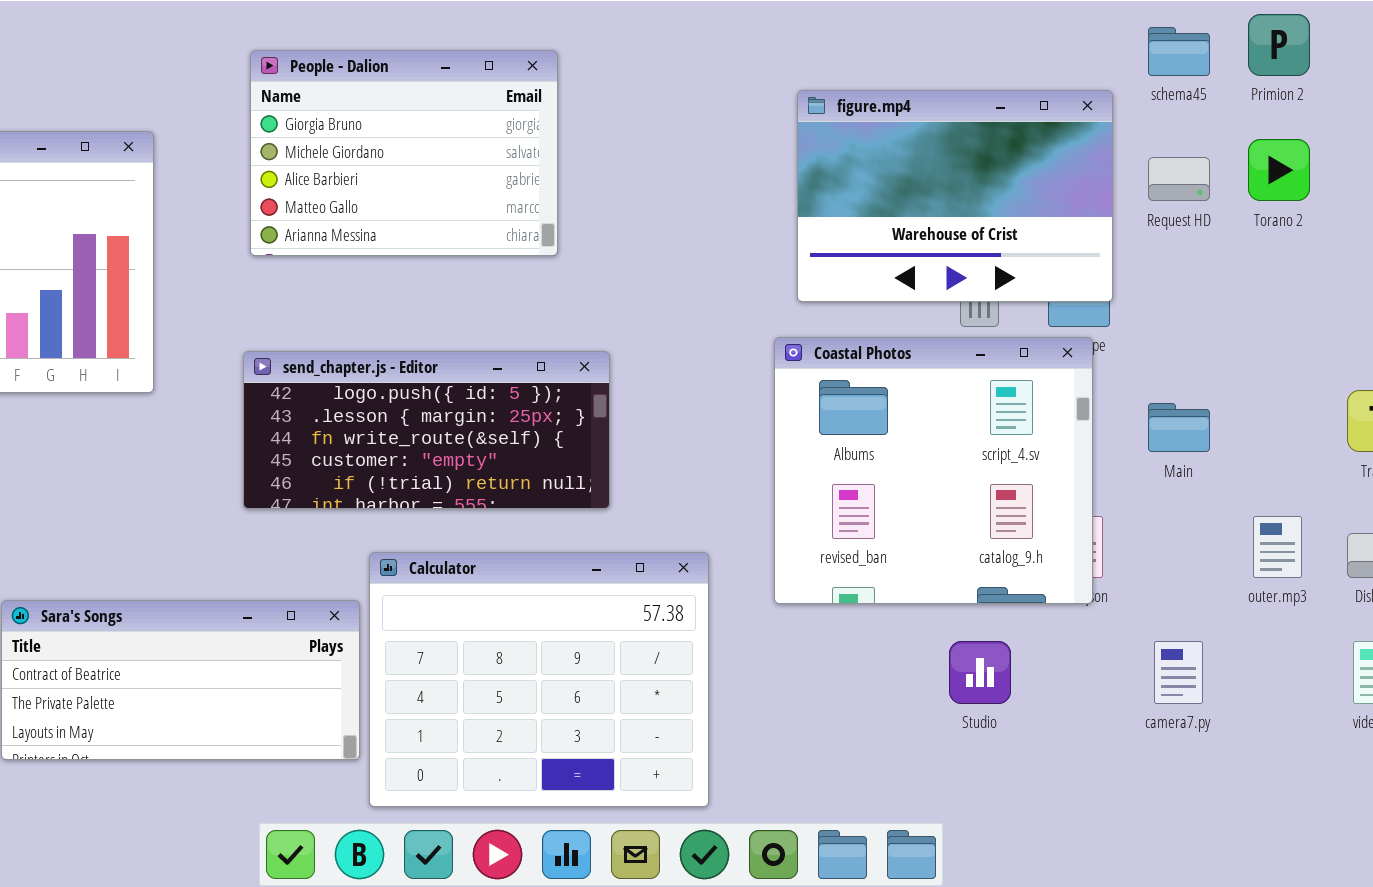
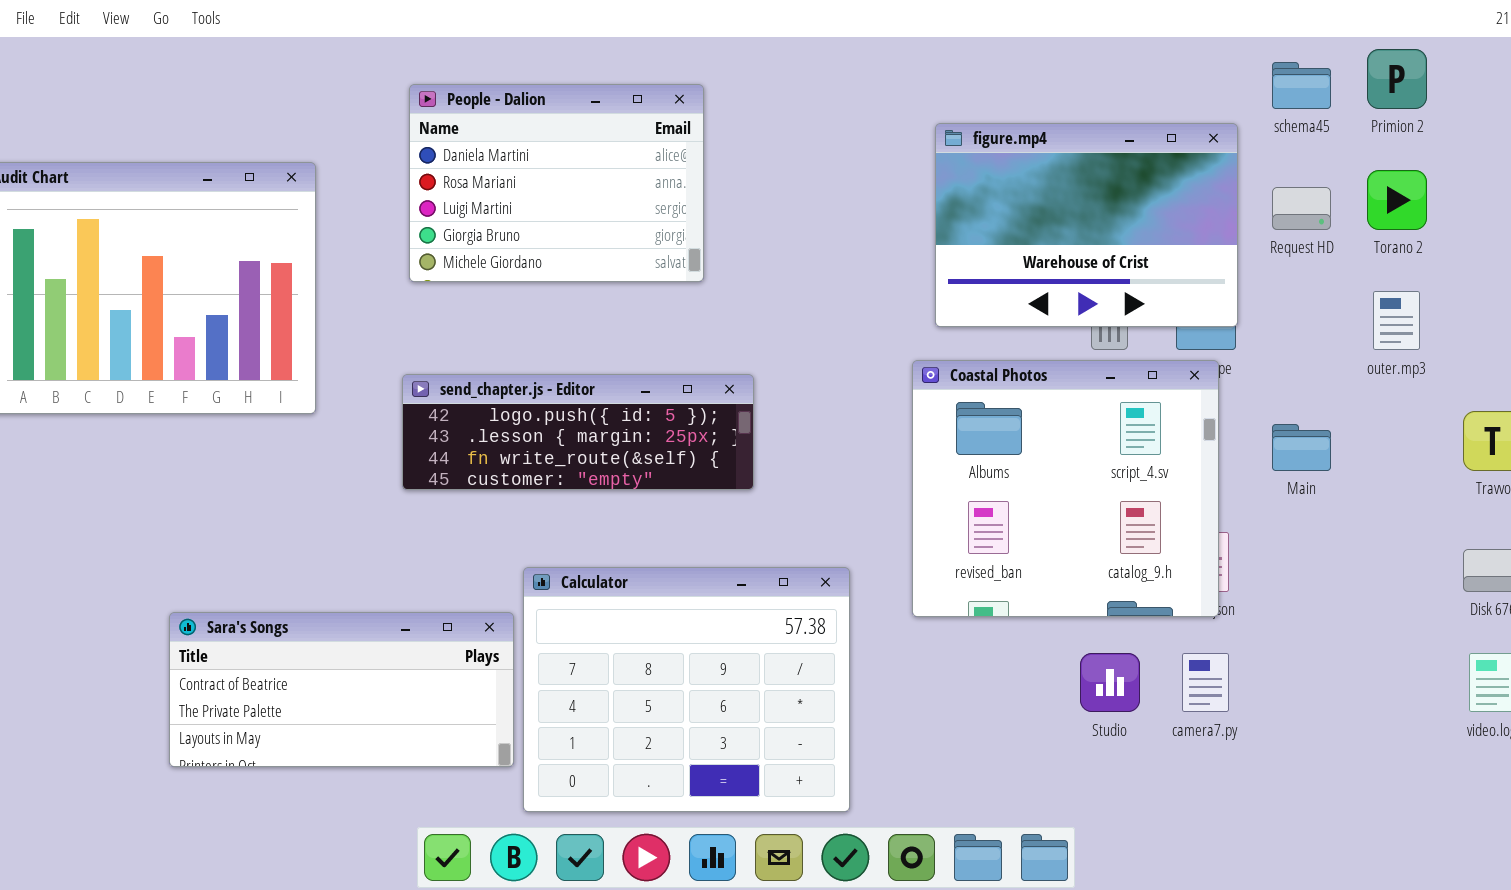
People - Dalion: [250,50,558,256] -> [409,84,704,282], scrolled up 3 rows
send_chapter.js - Editor: [243,351,610,509] -> [402,374,754,490], resized
outer.mp3: [1253,516,1302,578] -> [1373,291,1420,350], moved
camera7.py: [1154,641,1203,704] -> [1182,653,1229,712], moved

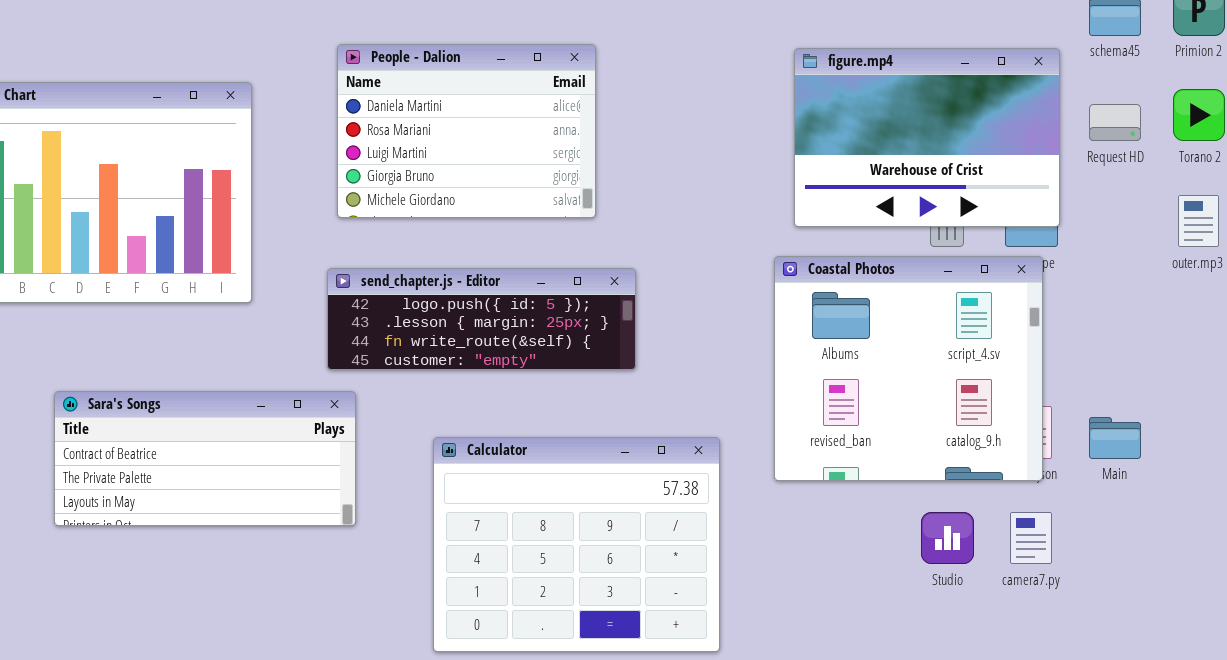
People - Dalion: [409,84,704,282] -> [337,44,596,218], moved
Main: [1272,424,1331,471] -> [1089,417,1141,459], moved
Sara's Songs: [169,612,514,767] -> [54,391,356,526], moved

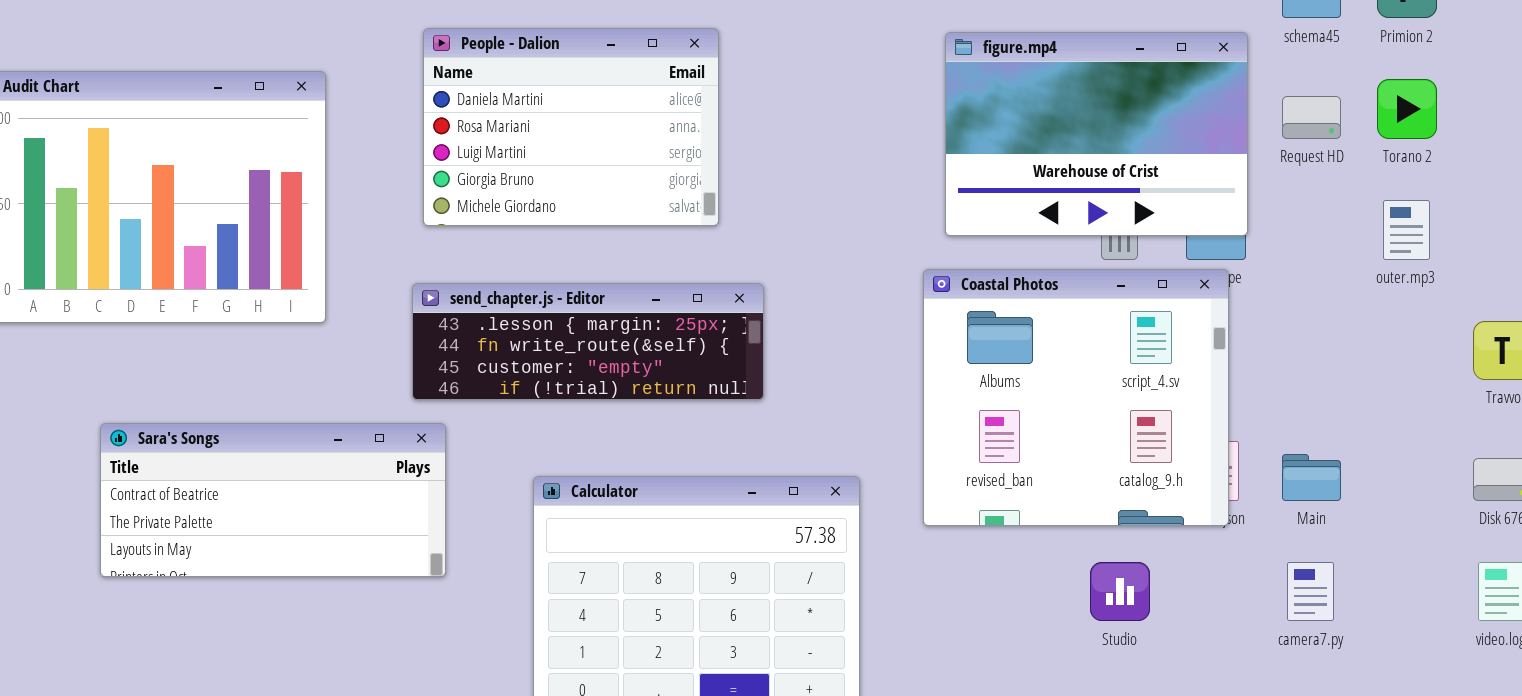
send_chapter.js - Editor: [327,268,636,370] -> [412,283,764,400], scrolled down 1 row
camera7.py: [1010,512,1052,564] -> [1287,562,1334,621], moved

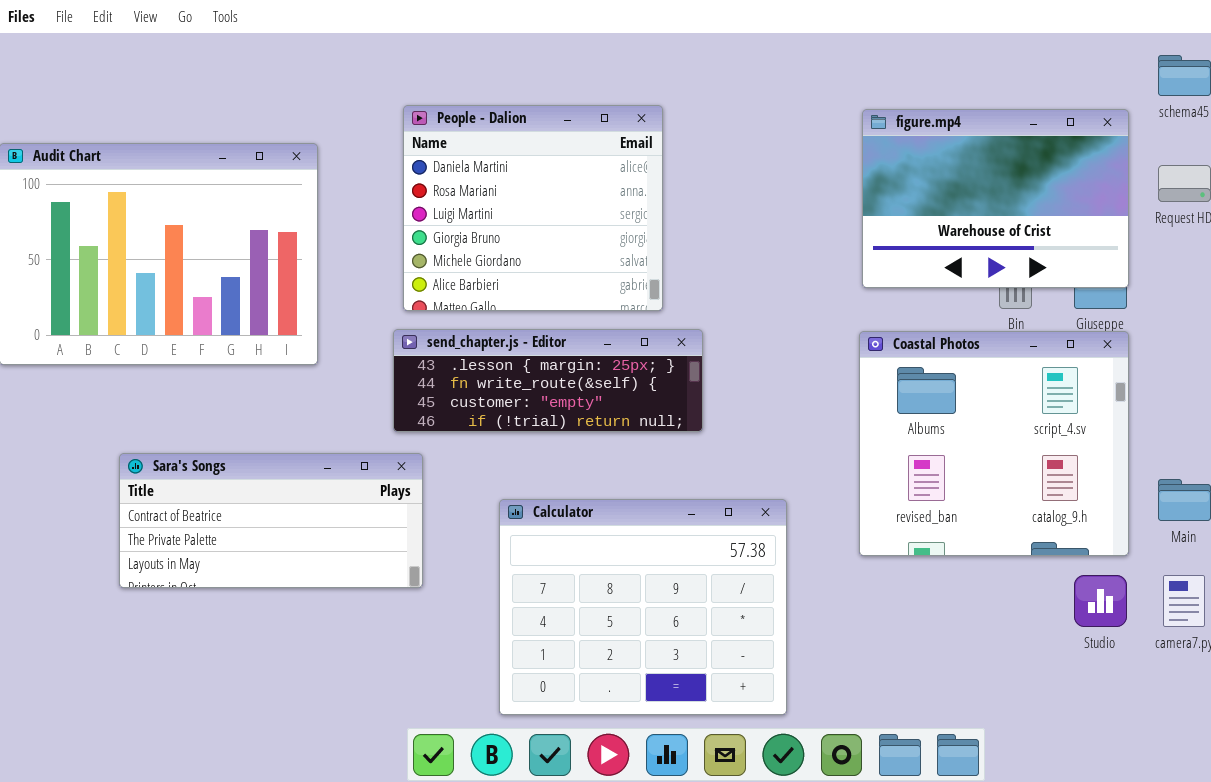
People - Dalion: [423,28,719,226] -> [403,105,663,311], resized
Coastal Photos: [923,269,1229,526] -> [859,331,1129,556], moved
Studio: [1090,562,1150,621] -> [1074,575,1127,627], moved

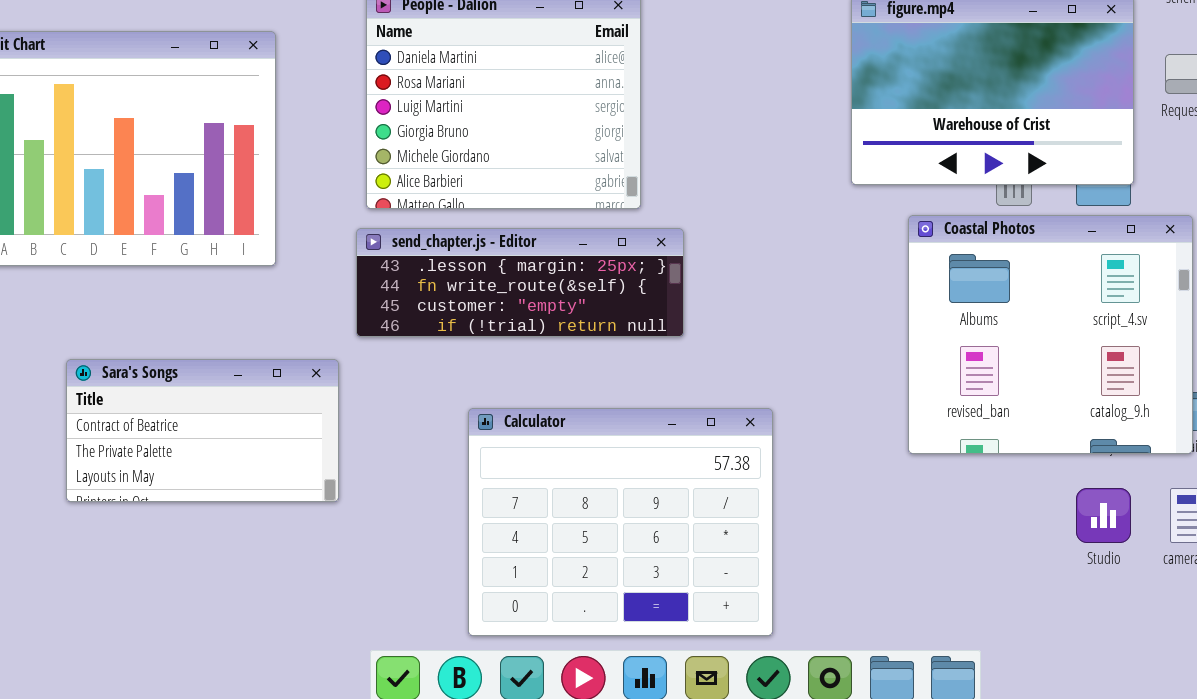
Coastal Photos: [859,331,1129,556] -> [908,215,1193,454], moved
Sara's Songs: [119,453,423,588] -> [66,359,339,502], resized

